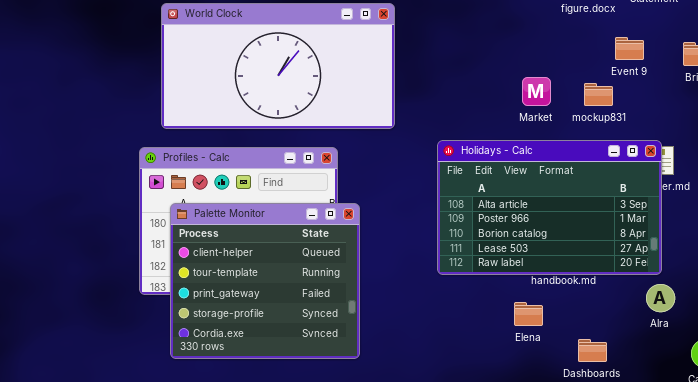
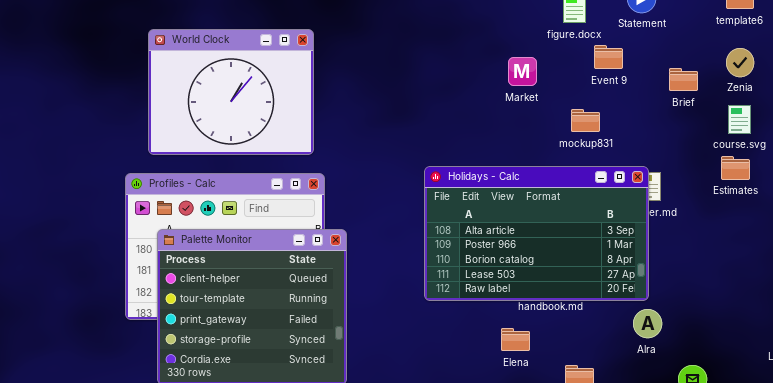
World Clock: [161,3,395,129] -> [148,29,314,155], resized
Event 9: [615,37,644,60] -> [594,45,623,69], moved
Market: [522,77,551,106] -> [508,57,537,86], moved

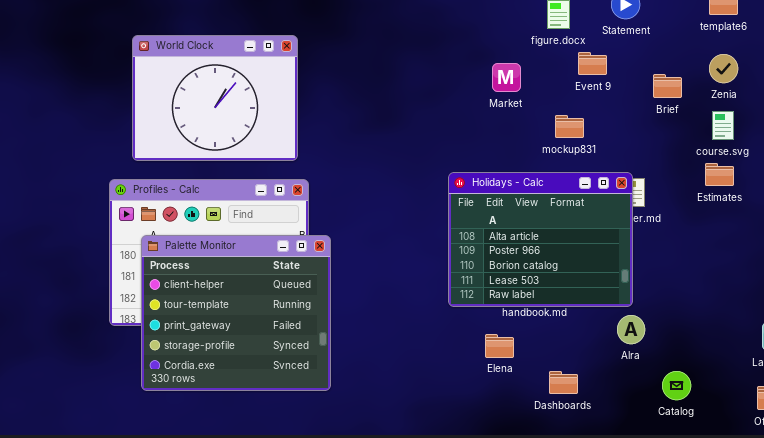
Holidays - Calc: [424,166,649,301] -> [448,172,633,307], resized

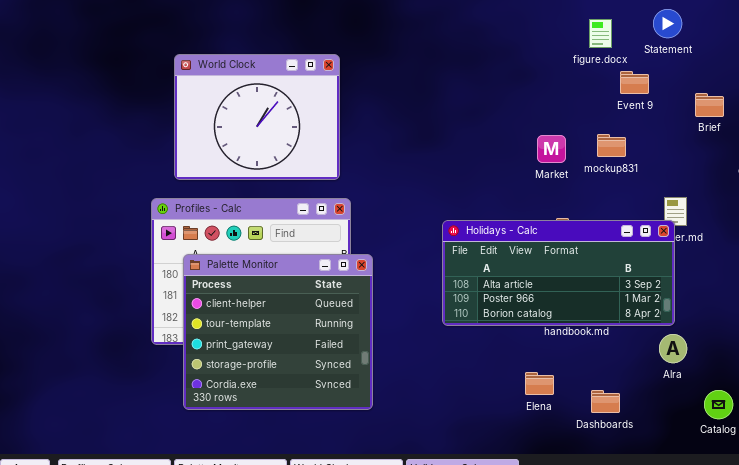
Market: [492,63,521,92] -> [537,135,566,163], moved
Holidays - Calc: [448,172,633,307] -> [442,220,675,326], resized
Elena: [485,334,514,358] -> [525,372,554,395], moved

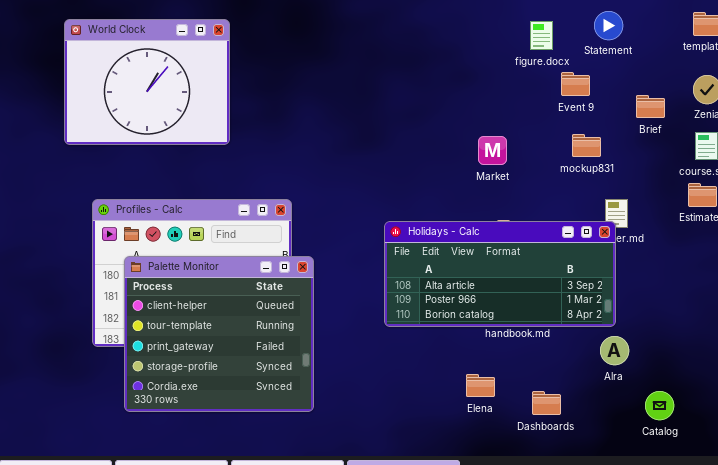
World Clock: [174,54,340,180] -> [64,19,230,145], moved
mockup831: [597,134,626,157] -> [572,134,601,157], moved

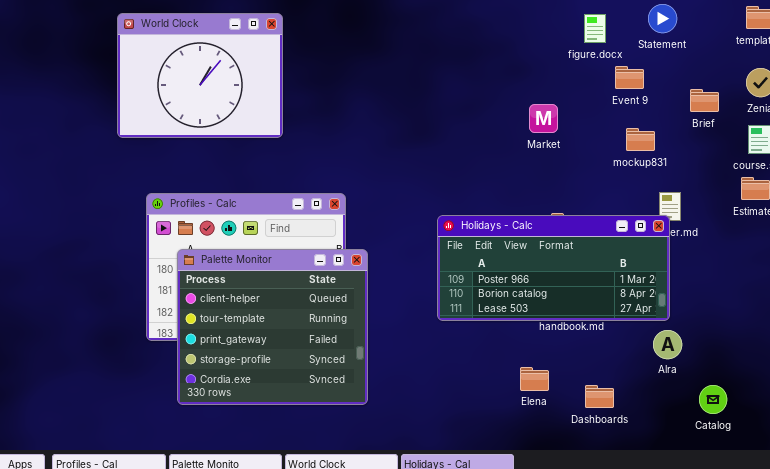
Market: [478,136,507,165] -> [529,104,558,133], moved
Holidays - Calc: [384,221,616,327] -> [437,215,670,321], scrolled down 1 row

